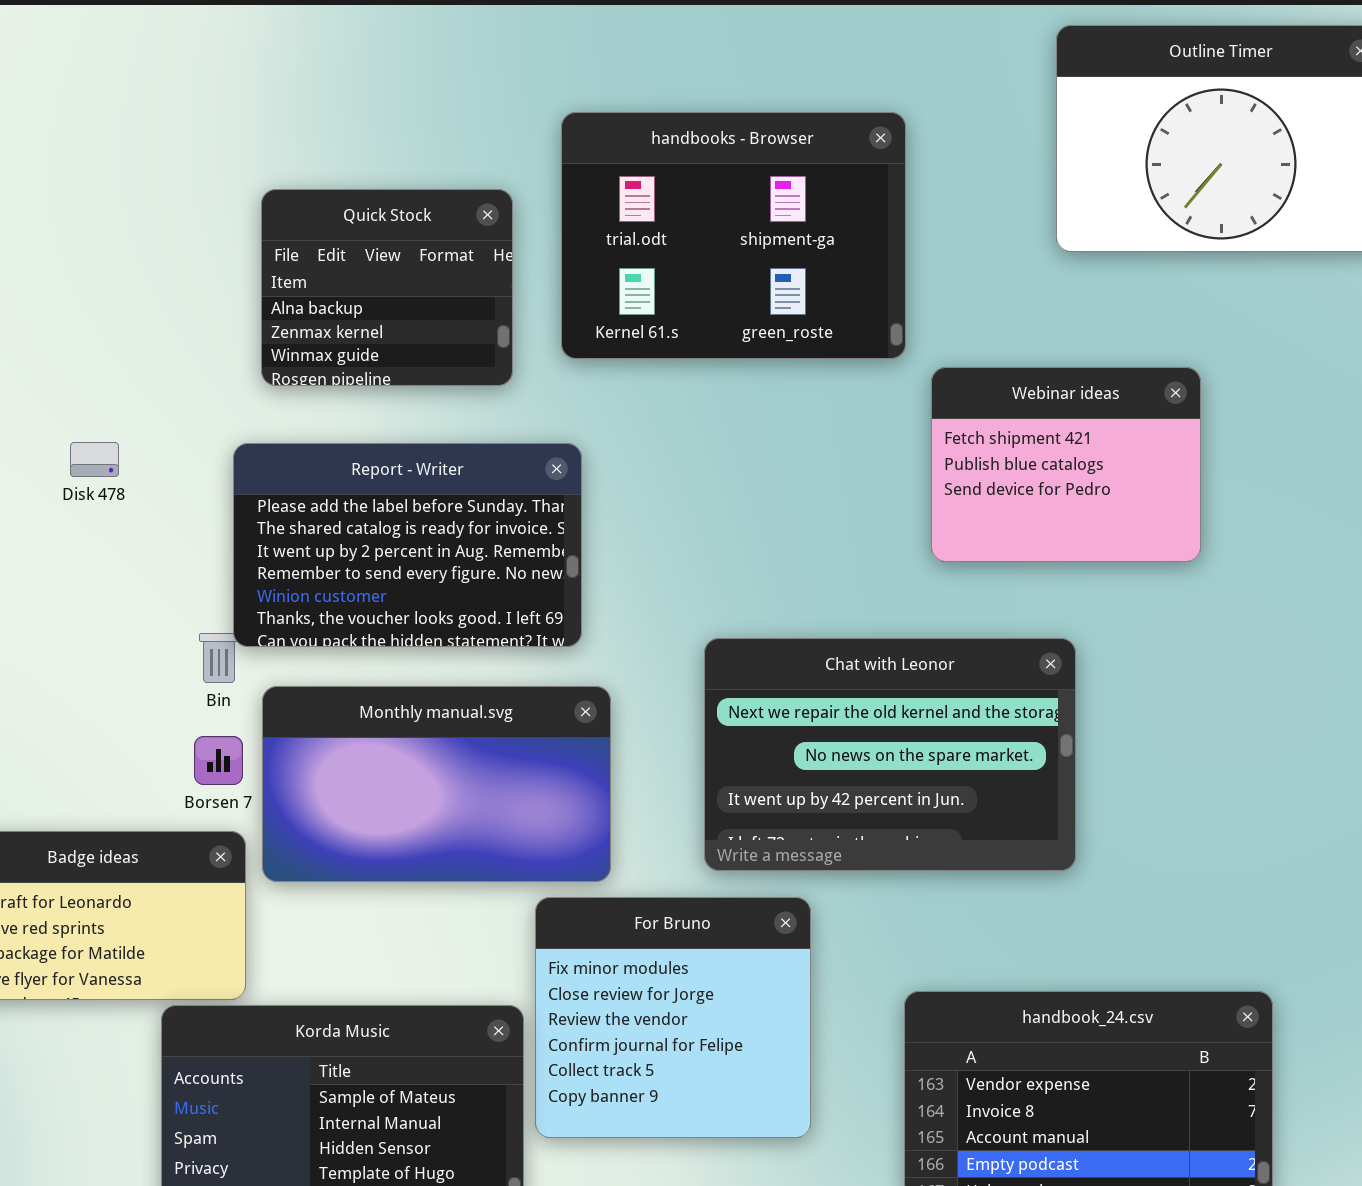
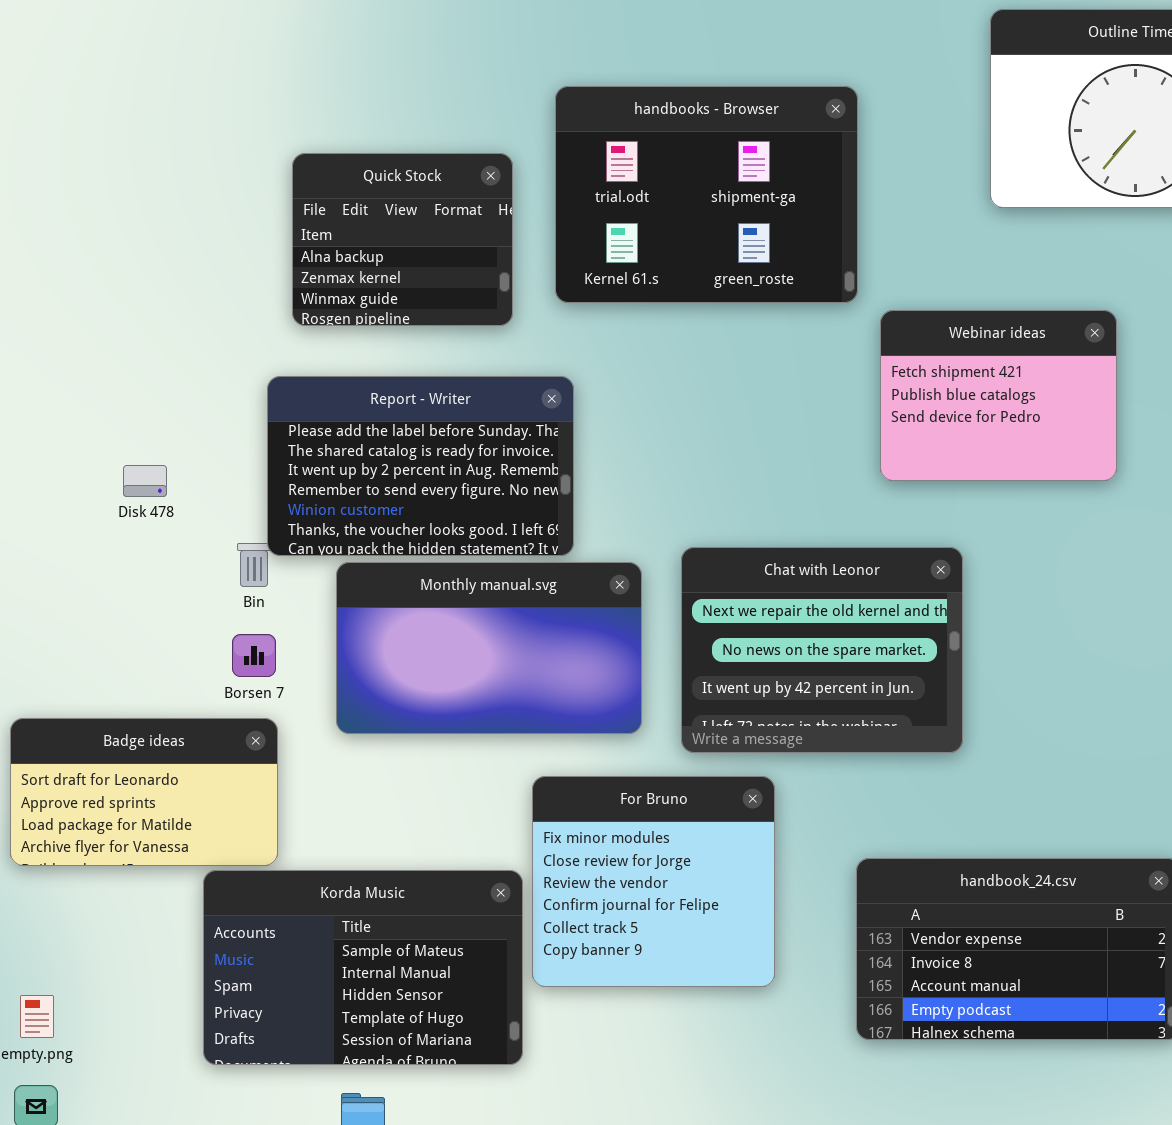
Disk 478: [70,442,119,477] -> [123,465,167,497], moved
Chat with Leonor: [704,638,1076,871] -> [681,547,963,753], resized
Monthly manual.svg: [262,686,611,882] -> [336,562,642,734], moved

